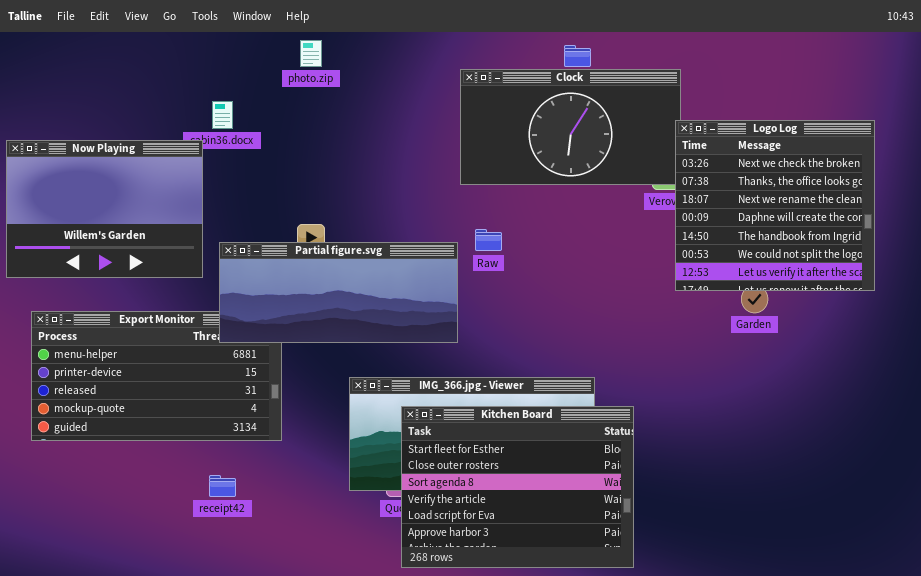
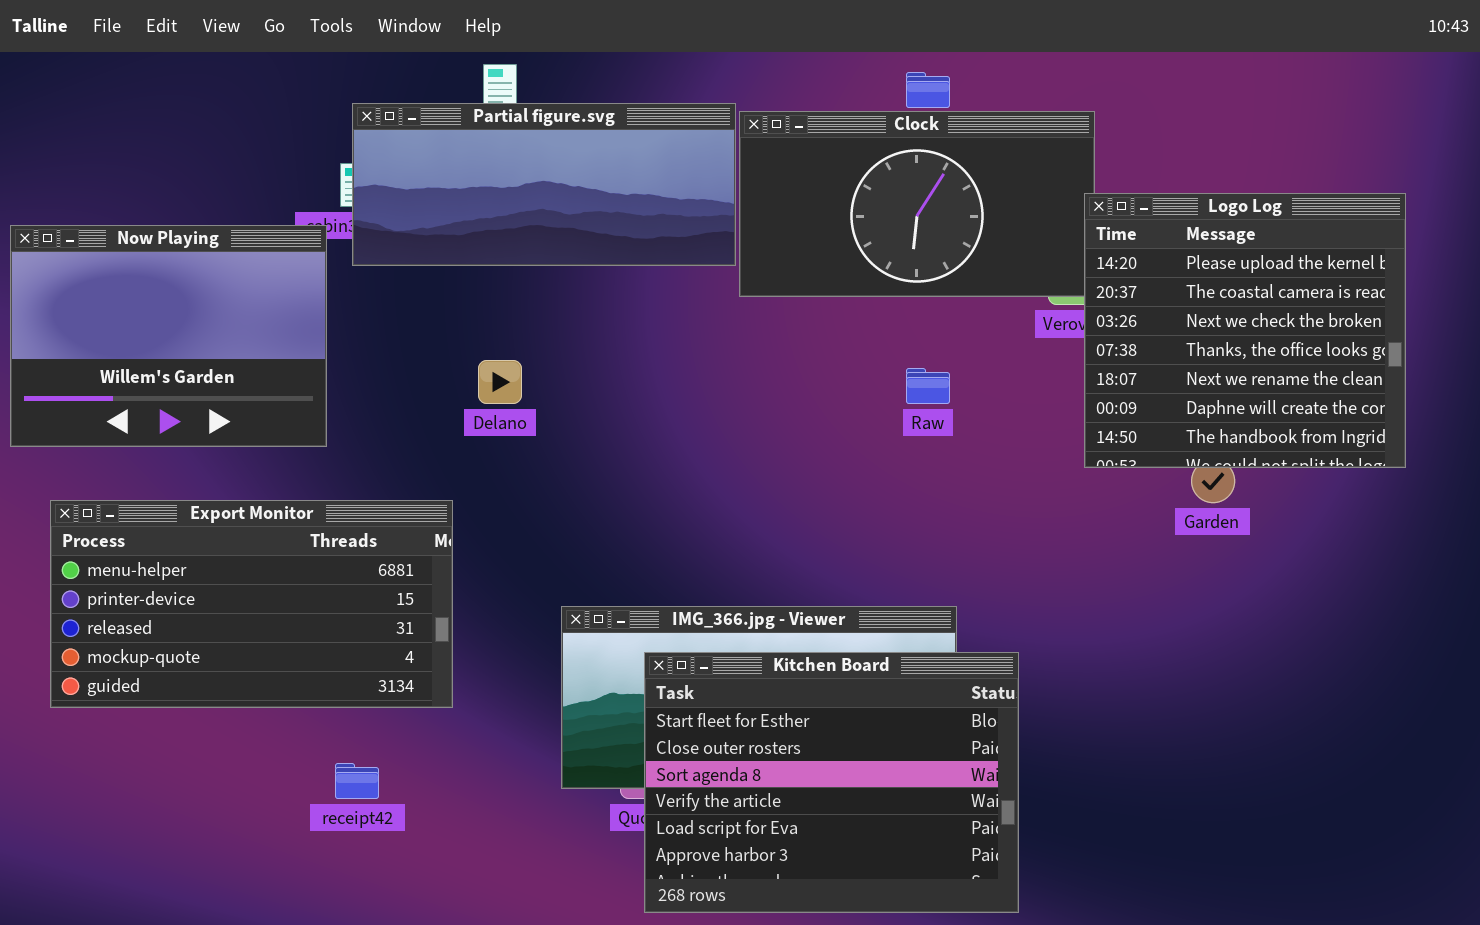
Logo Log: [675,120,875,291] -> [1084,193,1406,468], scrolled up 2 rows
Raw: [475,229,502,251] -> [906,368,950,404], moved
Partial figure.svg: [219,242,458,343] -> [352,103,736,266], moved

